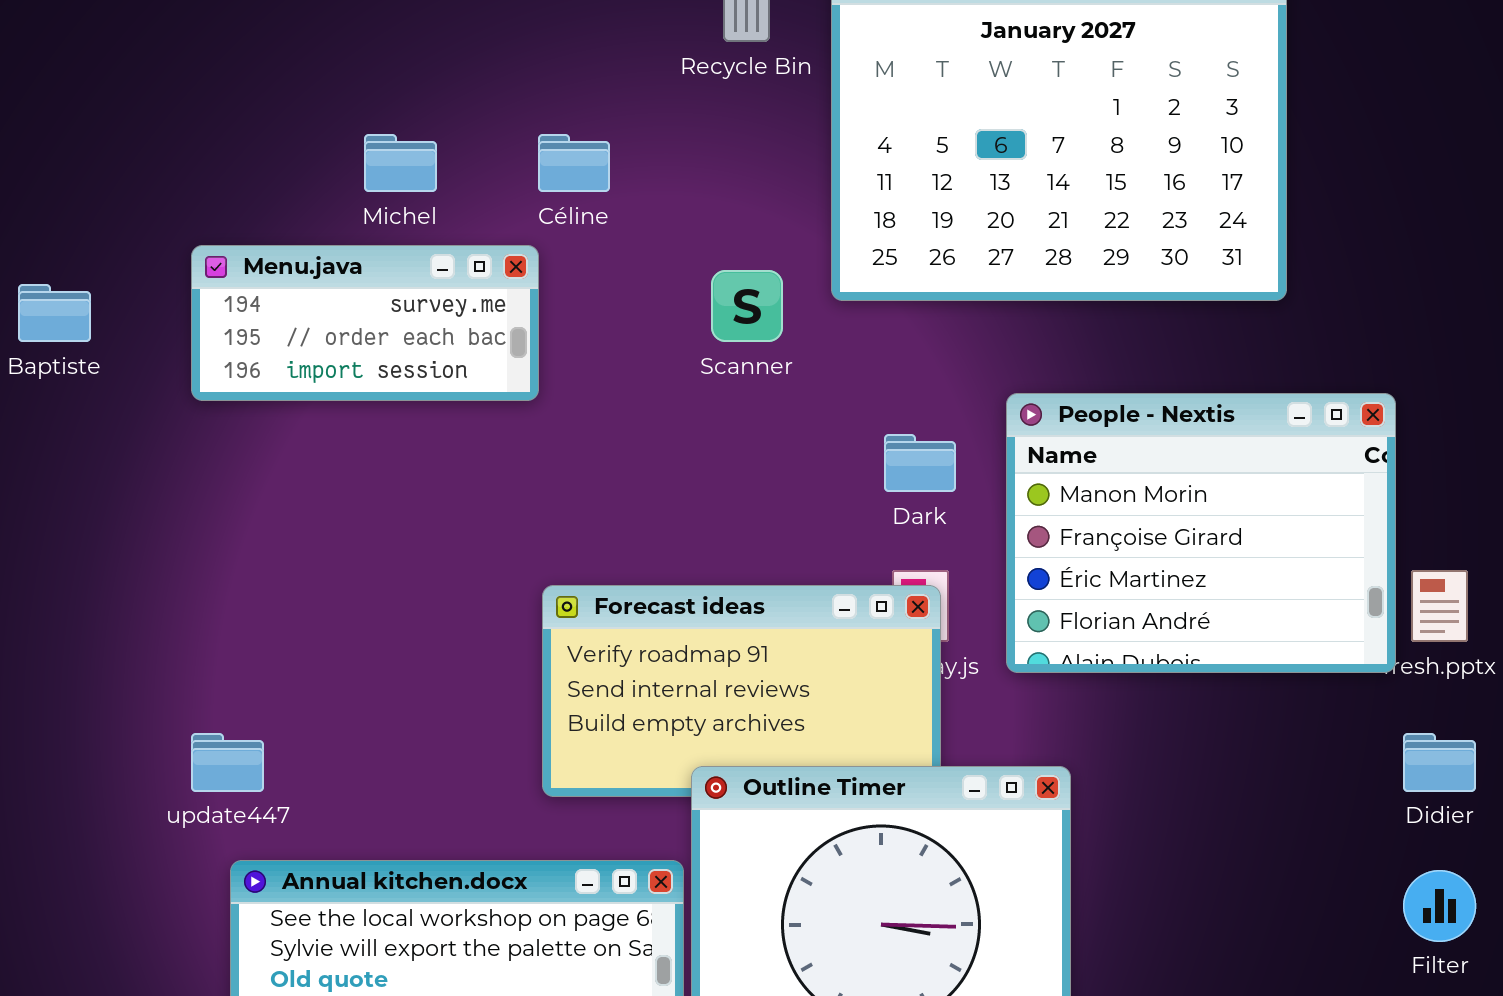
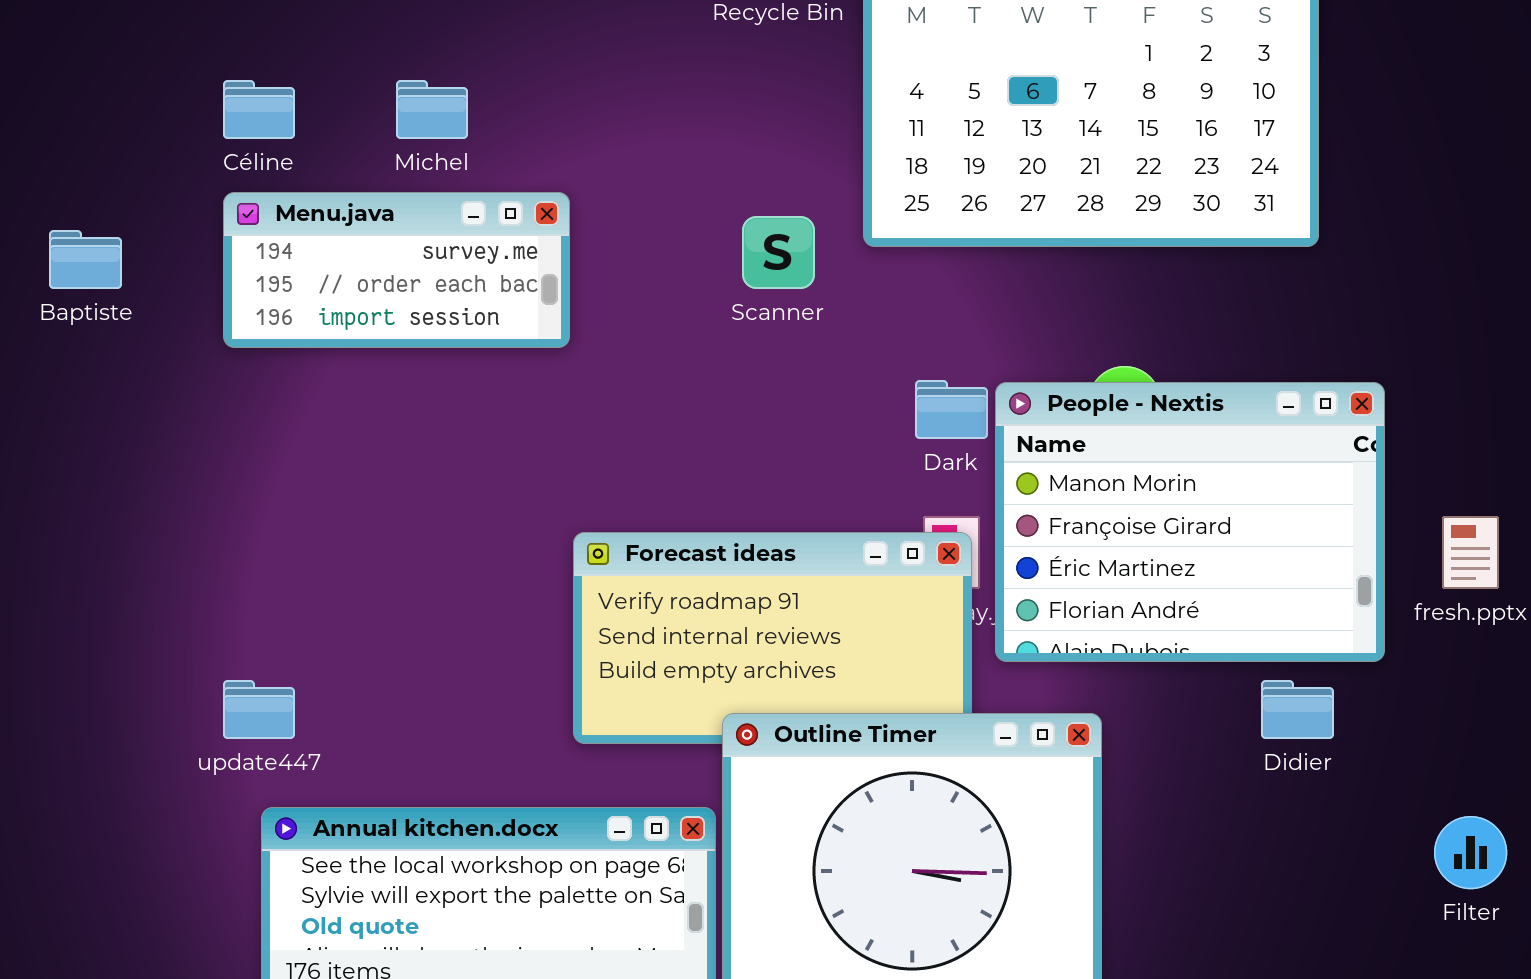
Céline: [538,134,610,192] -> [223,80,295,139], moved
People - Nextis: [1006,393,1396,673] -> [995,382,1385,662], moved
Didier: [1403,733,1476,792] -> [1261,680,1334,739], moved

